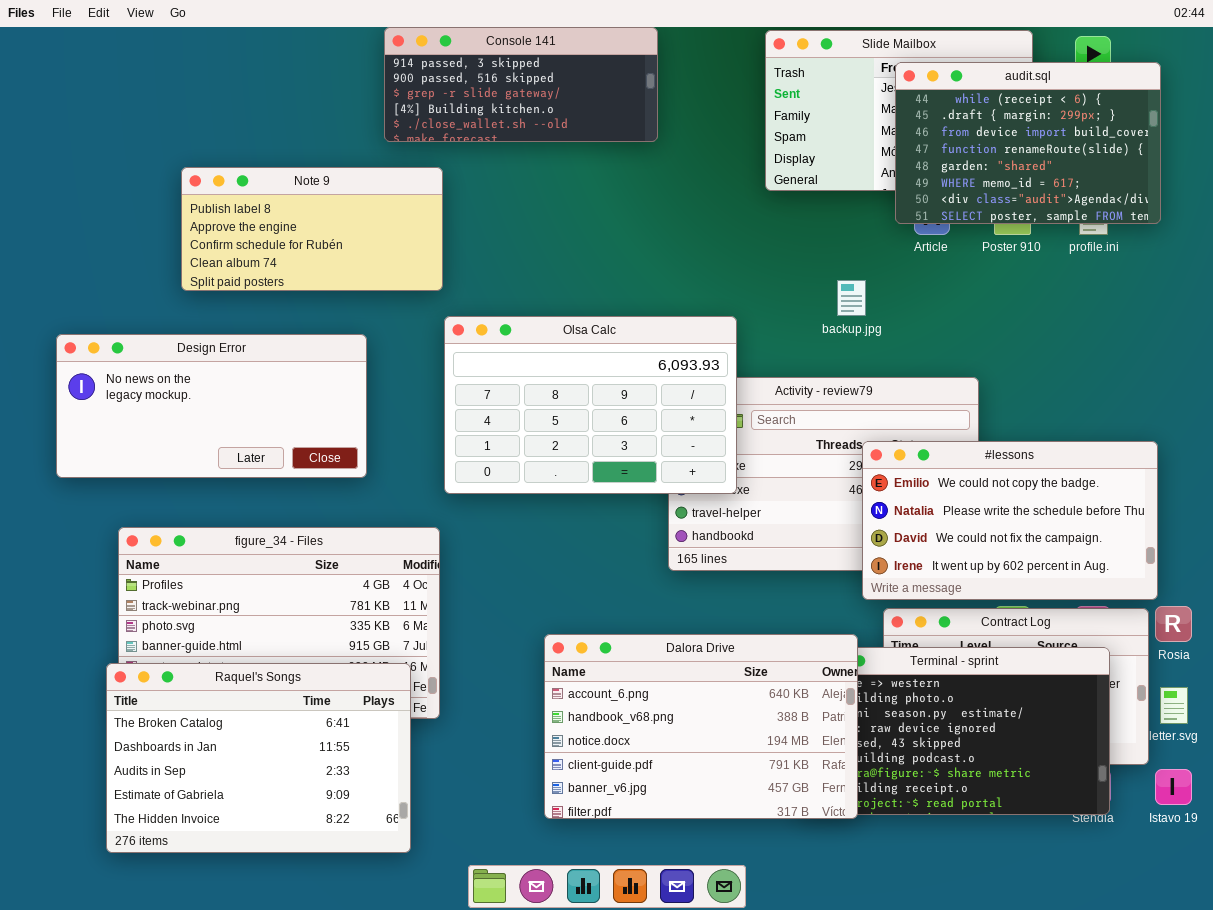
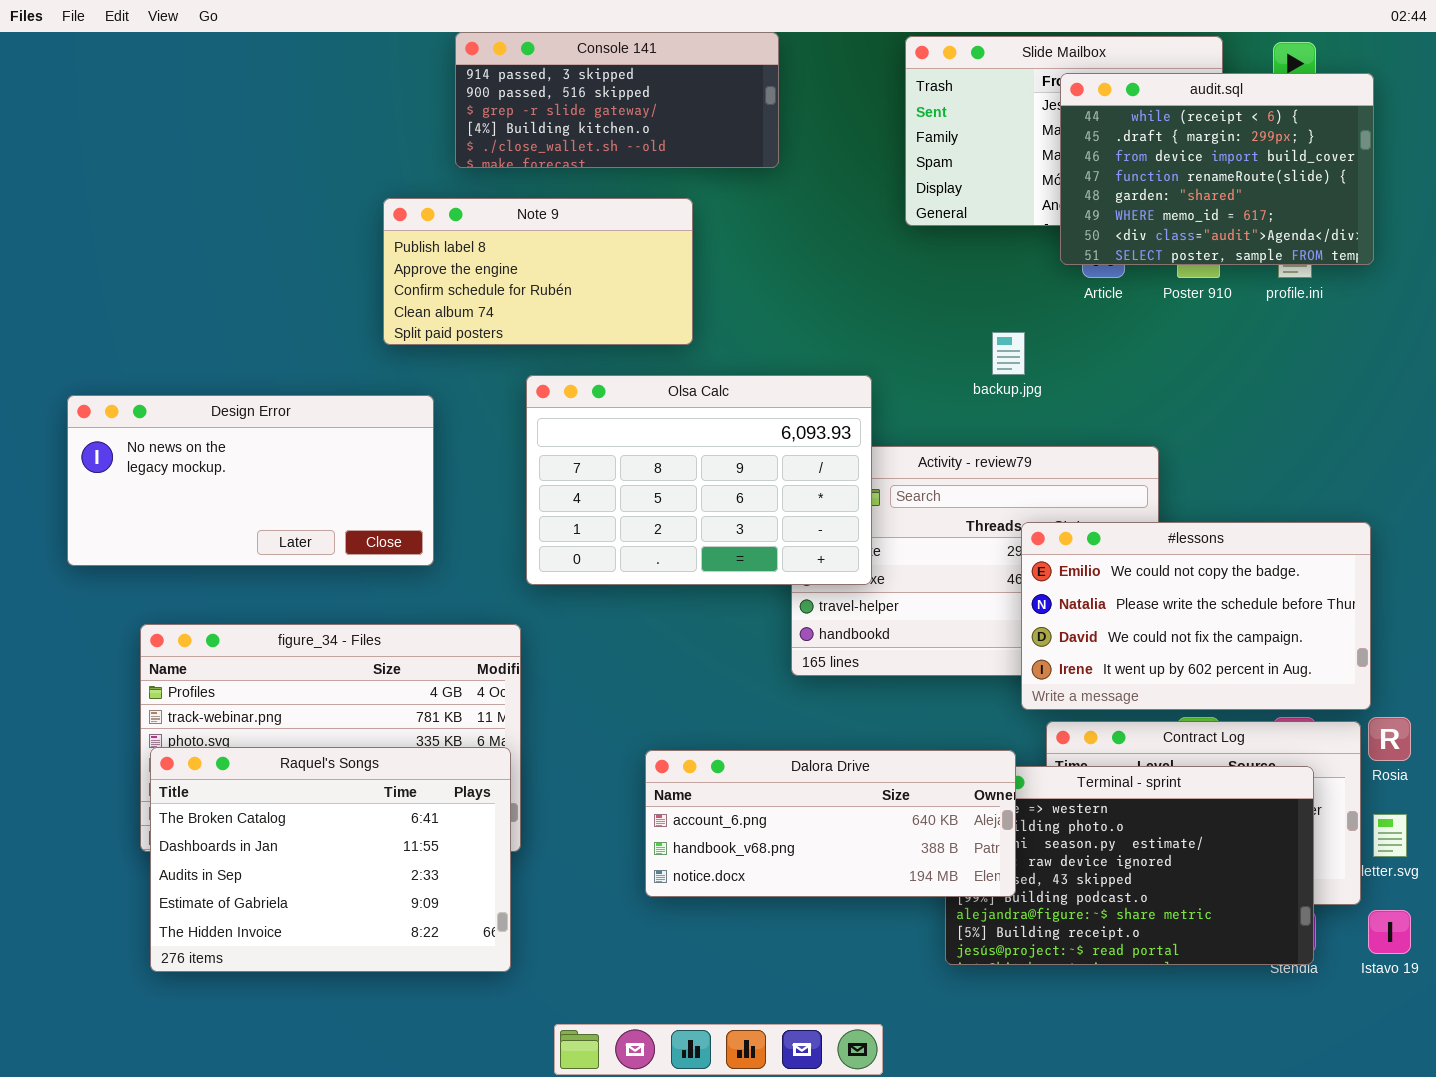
Note 9: [181,167,443,291] -> [383,198,693,345], moved
Dalora Drive: [544,634,858,819] -> [645,750,1016,897], resized
Raquel's Songs: [106,663,411,853] -> [150,747,511,972], moved

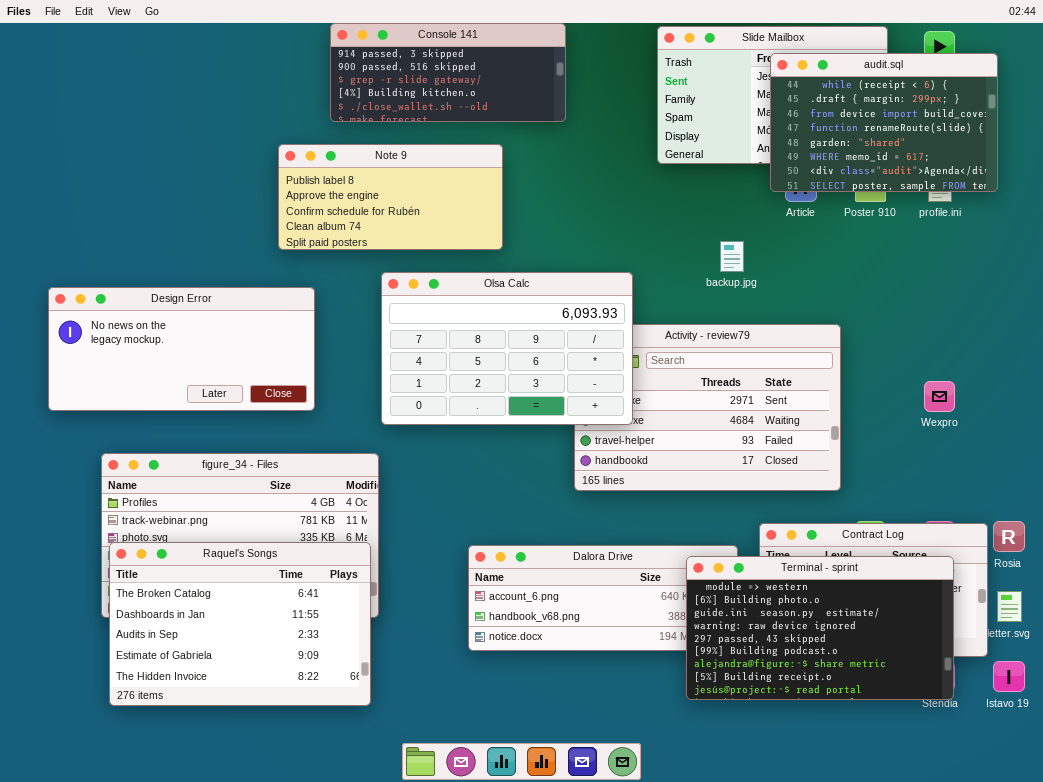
#lessons: [1021,522,1371,710] -> none, closed
Terminal - sprint: [945,766,1314,965] -> [686,556,954,700], raised

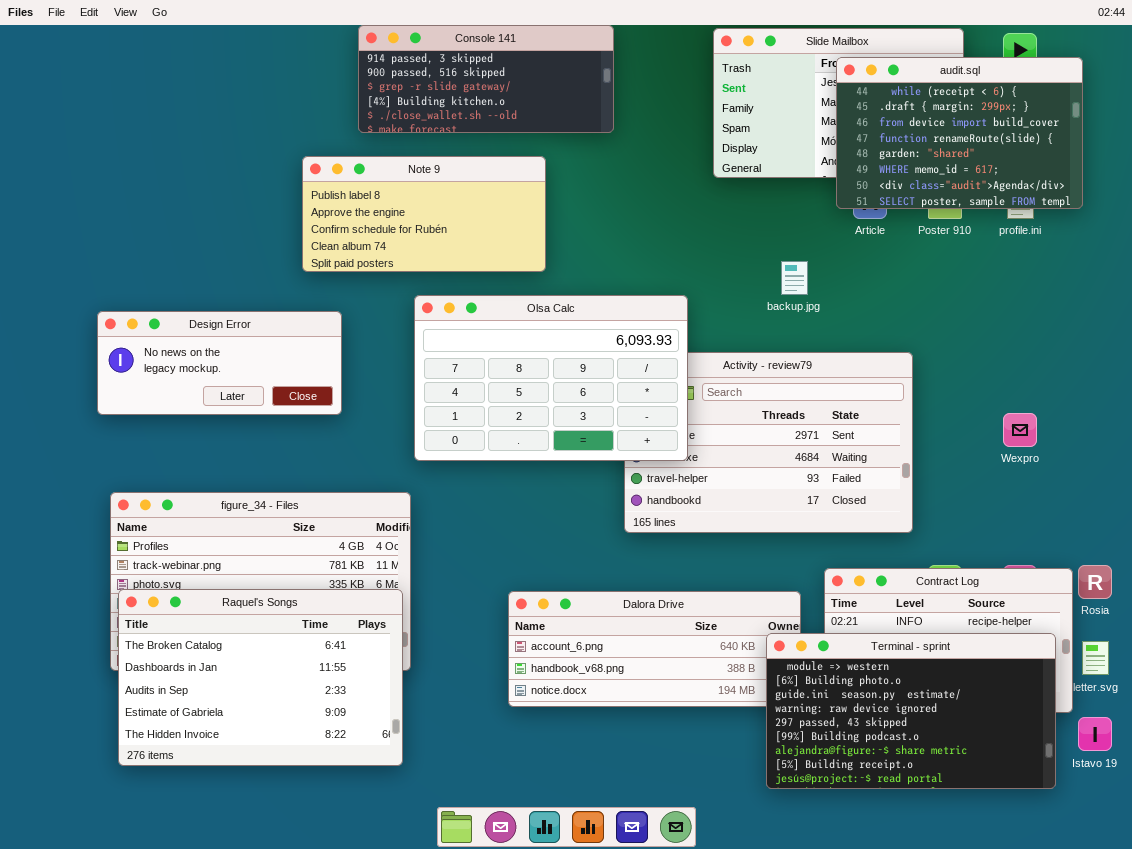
Design Error: [48,287,315,411] -> [97,311,342,415], resized
Terminal - sprint: [686,556,954,700] -> [766,633,1056,789], moved

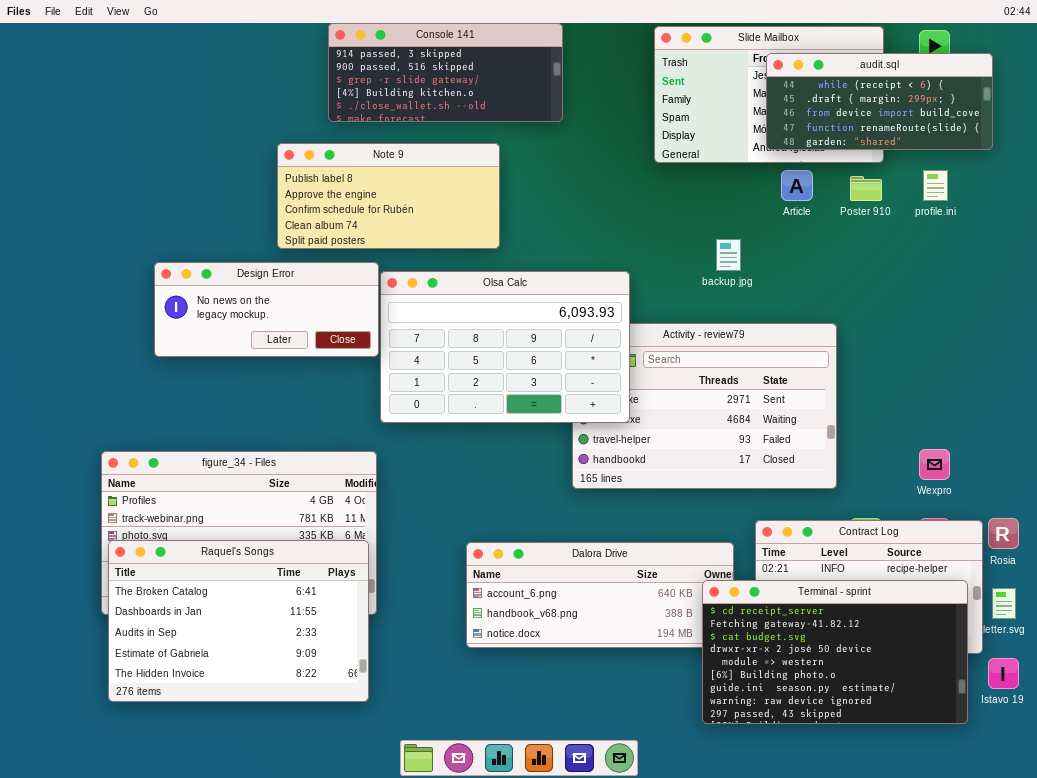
audit.sql: [836,57,1083,209] -> [766,53,993,150], resized
Design Error: [97,311,342,415] -> [154,262,379,357], moved
Wexpro: [1003,413,1037,447] -> [919,449,950,480], moved
Terminal - sprint: [766,633,1056,789] -> [702,580,968,724], scrolled up 4 rows

